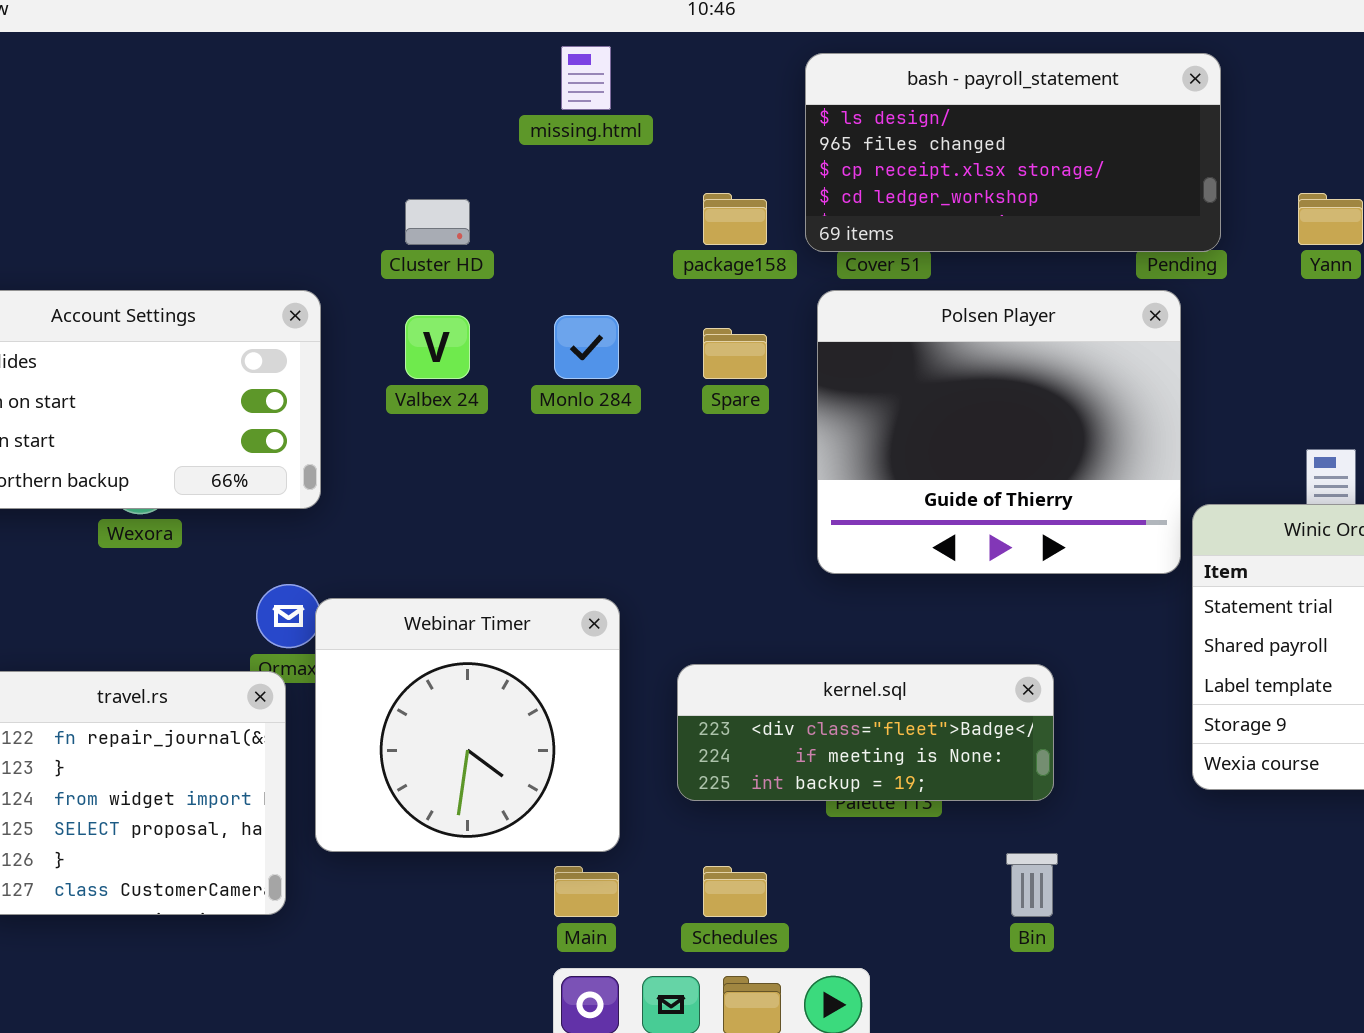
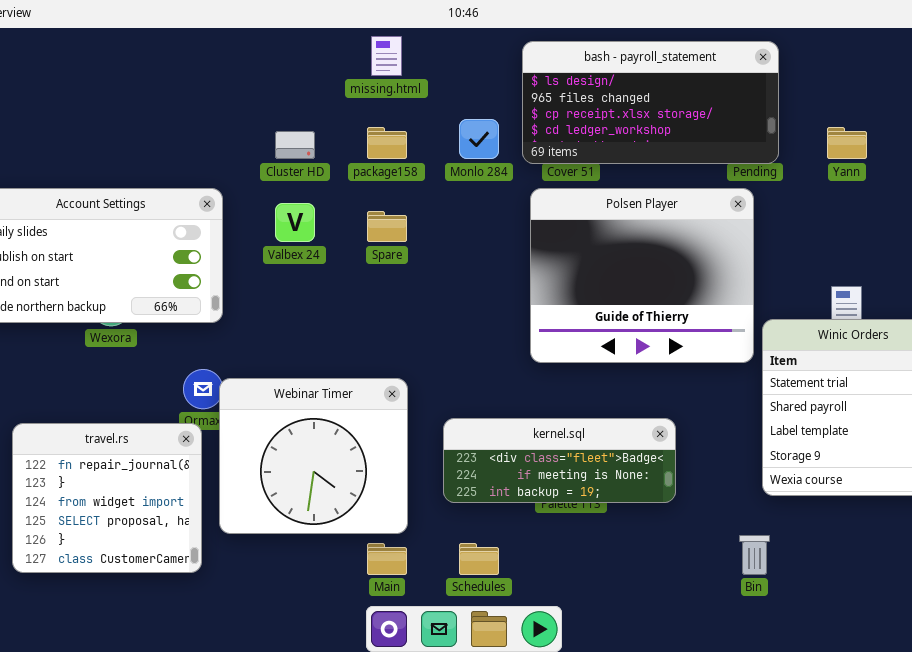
package158: [703,193,767,245] -> [367,127,407,159], moved
Monlo 284: [554,315,619,379] -> [459,119,499,159], moved
Spare: [703,328,767,379] -> [367,211,407,242], moved
Bin: [1006,853,1058,917] -> [739,535,770,575], moved

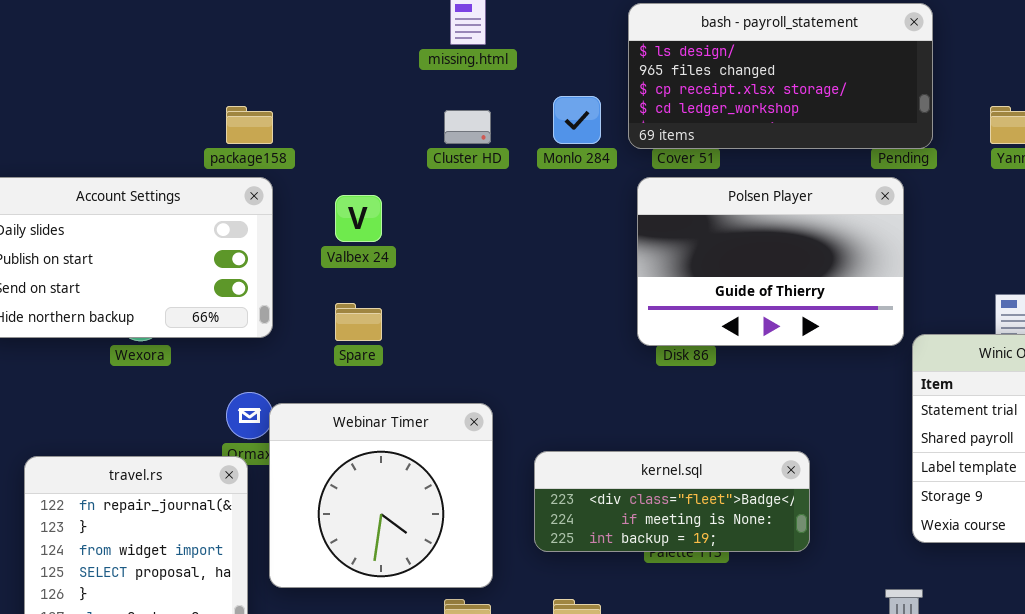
package158: [367,127,407,159] -> [226,106,273,144], moved
Cluster HD: [275,131,315,159] -> [444,110,491,144], moved
Polsen Player: [530,188,754,363] -> [637,177,904,346], resized
Spare: [367,211,407,242] -> [335,303,382,341], moved

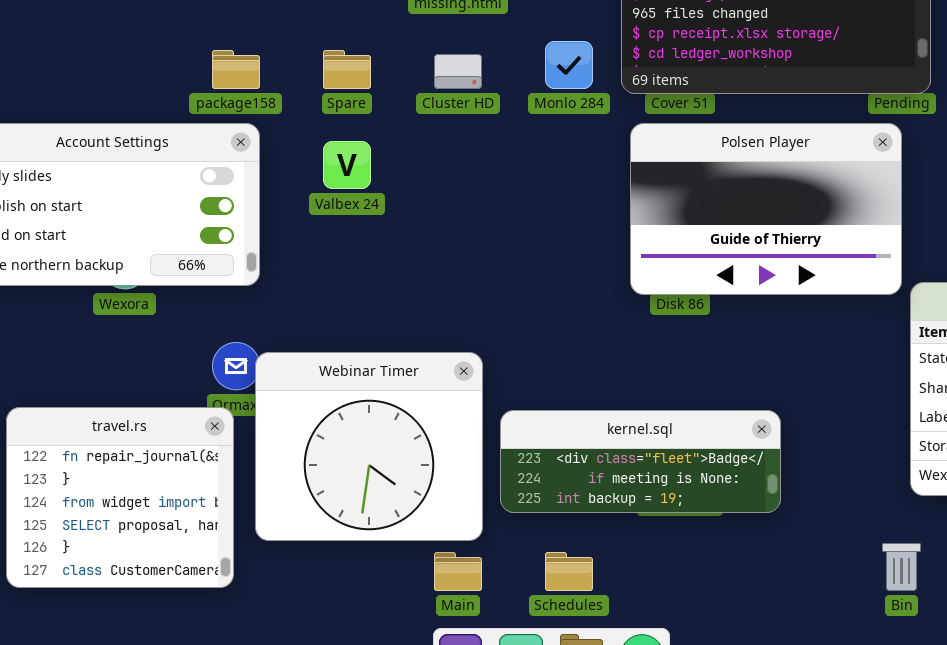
Spare: [335,303,382,341] -> [323,50,371,89], moved
kernel.sql: [534,451,810,552] -> [500,410,781,513], moved

